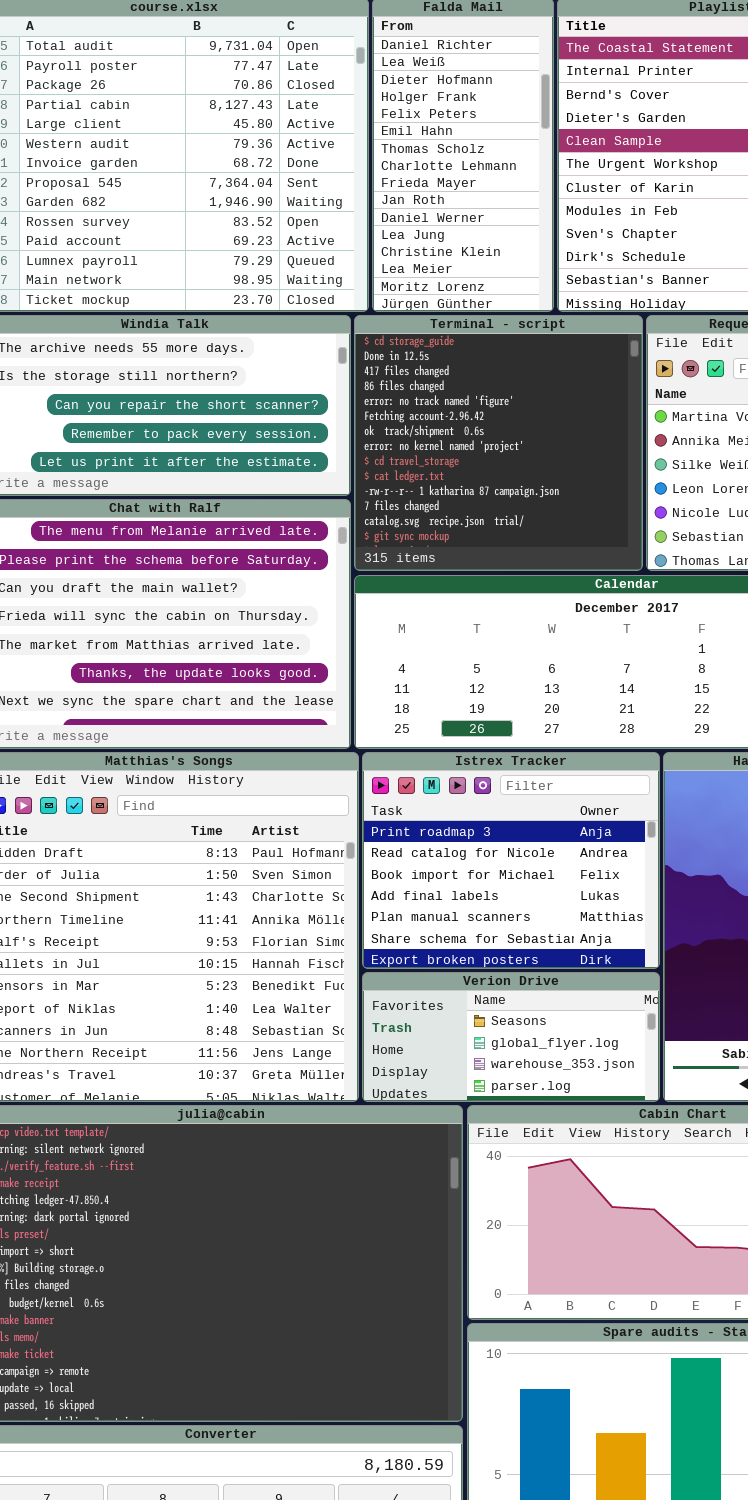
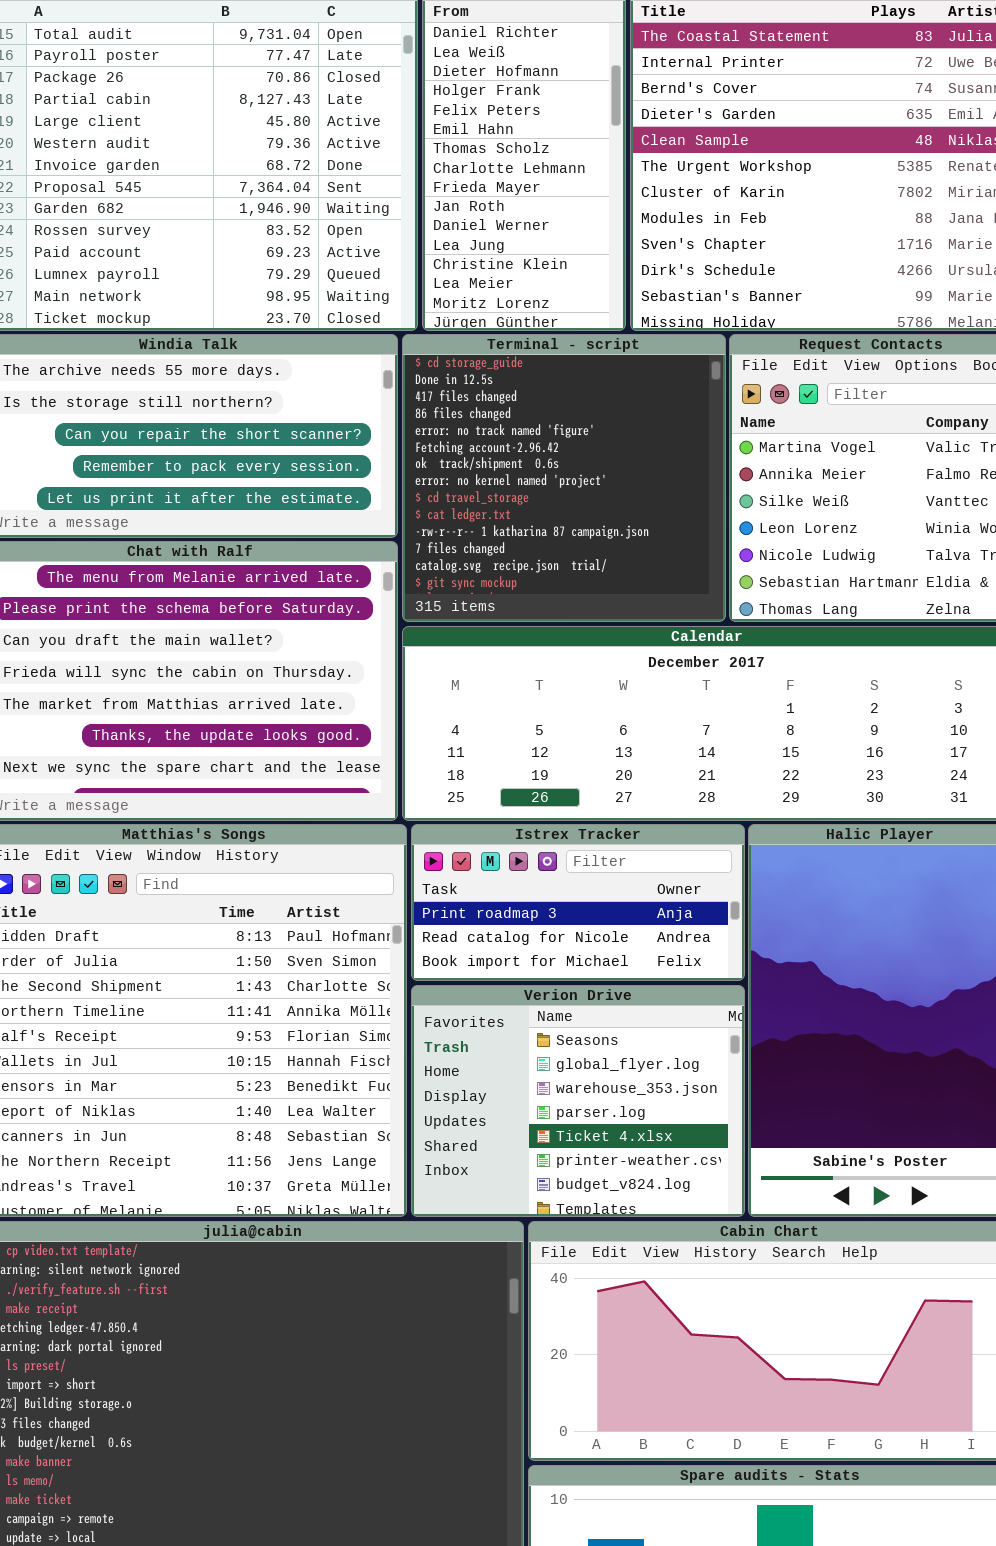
Istrex Tracker: [362,752,660,969] -> [411,824,745,981], resized
Verion Drive: [362,972,660,1102] -> [411,985,745,1217], resized

